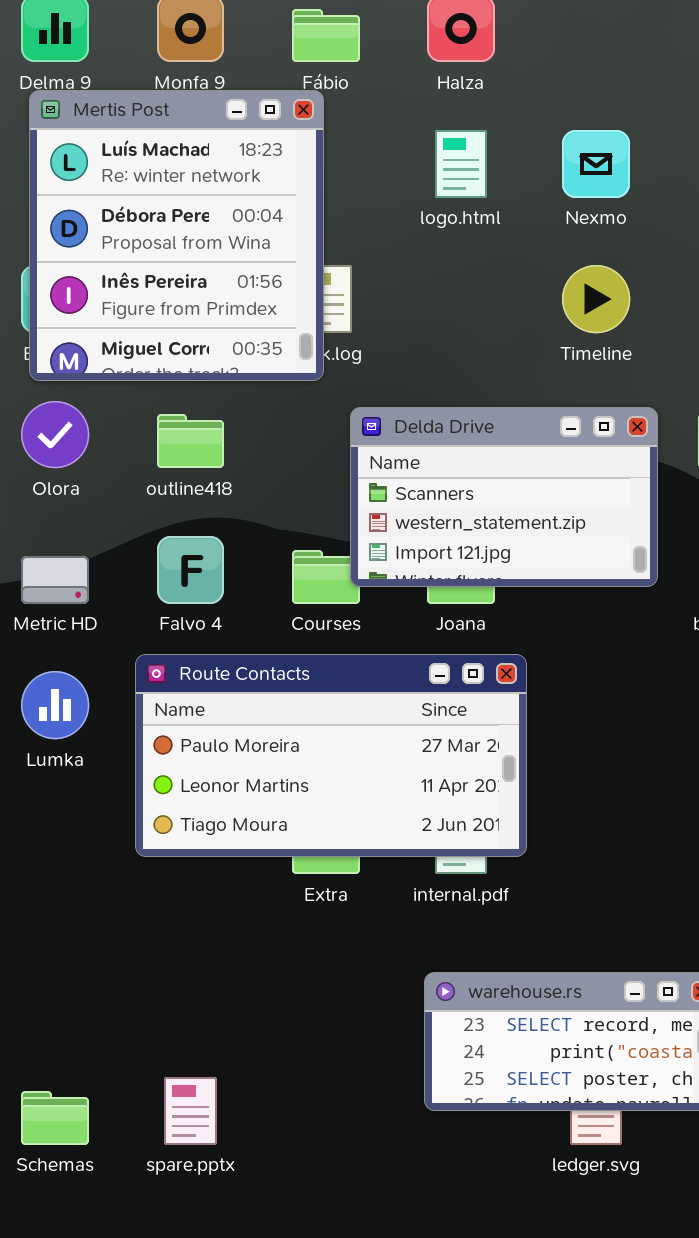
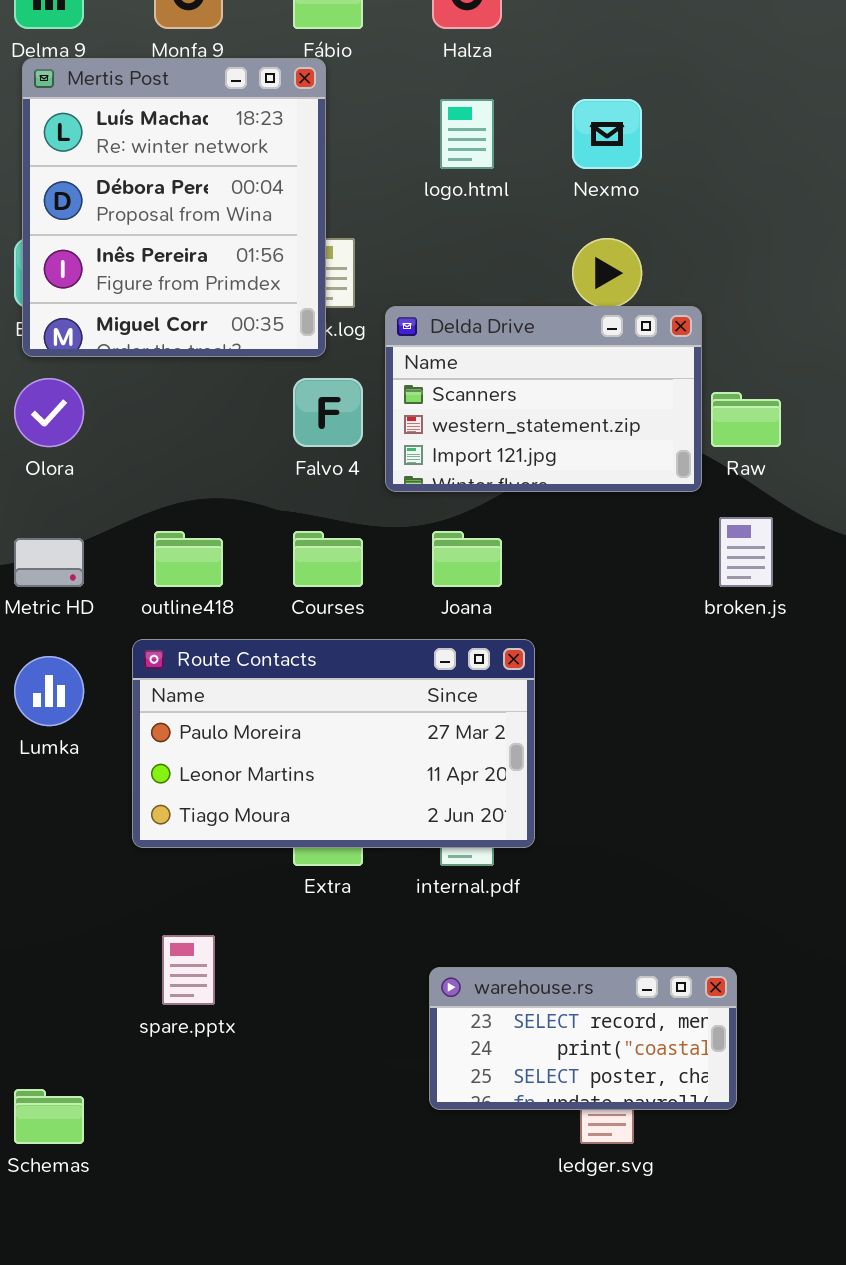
Delda Drive: [350,407,658,587] -> [385,306,702,492], moved
outline418: [157,414,224,468] -> [154,531,223,587], moved
Falvo 4: [157,536,224,604] -> [293,378,363,447], moved
spare.pptx: [164,1077,217,1145] -> [162,935,215,1005], moved

